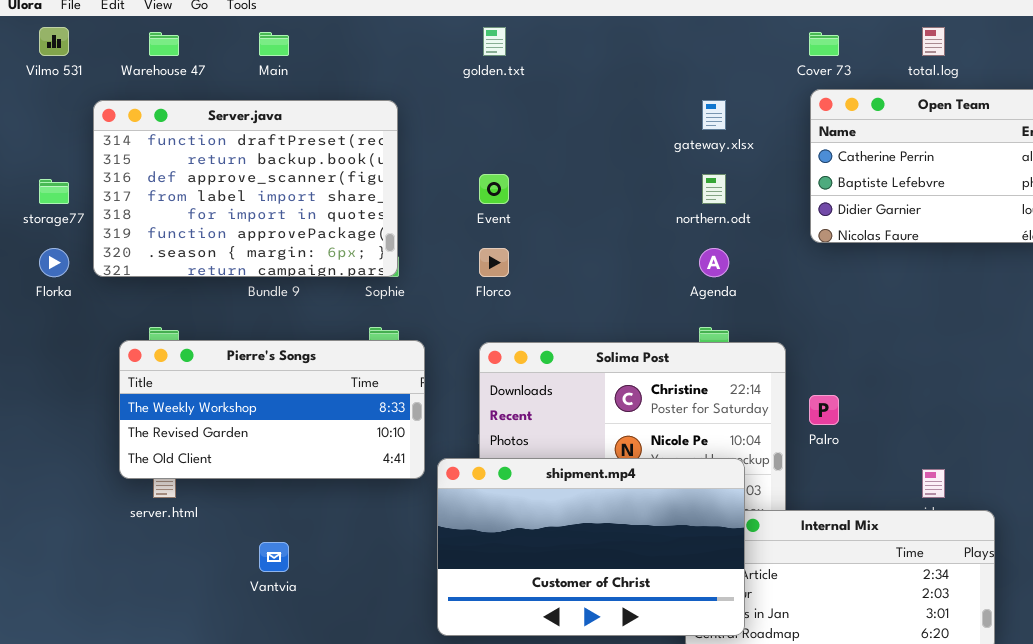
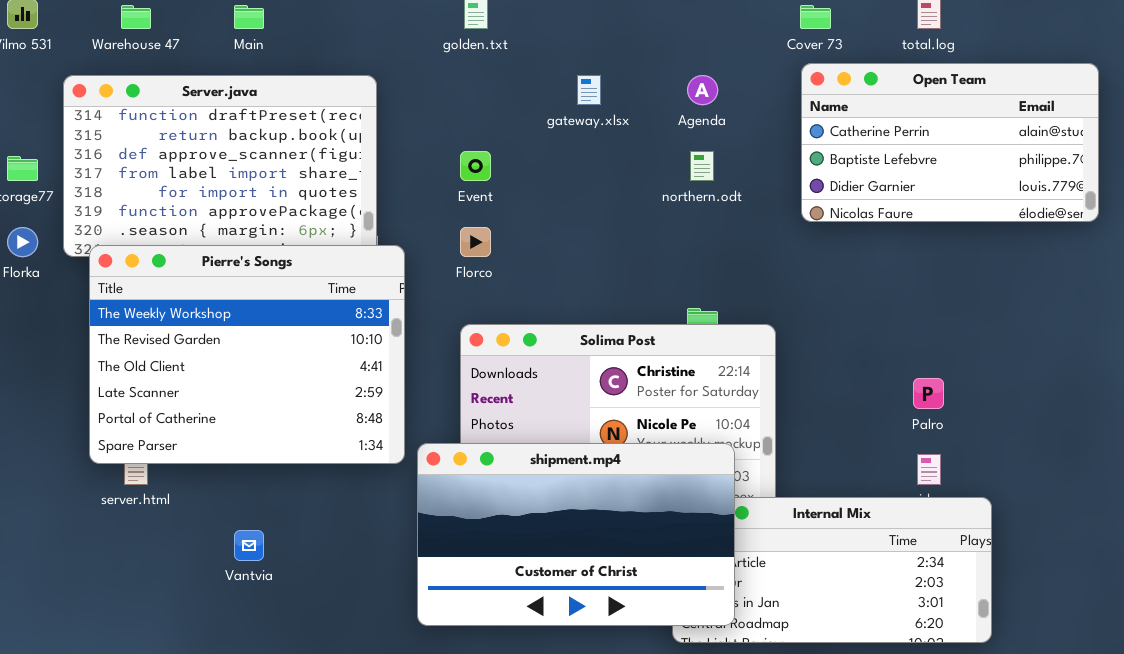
gateway.xlsx: [702,100,726,130] -> [577,75,601,105], moved
Agenda: [699,248,729,277] -> [687,75,718,105], moved
Pierre's Songs: [119,340,425,479] -> [89,245,405,464], resized
Palro: [809,395,839,425] -> [913,378,944,409], moved

